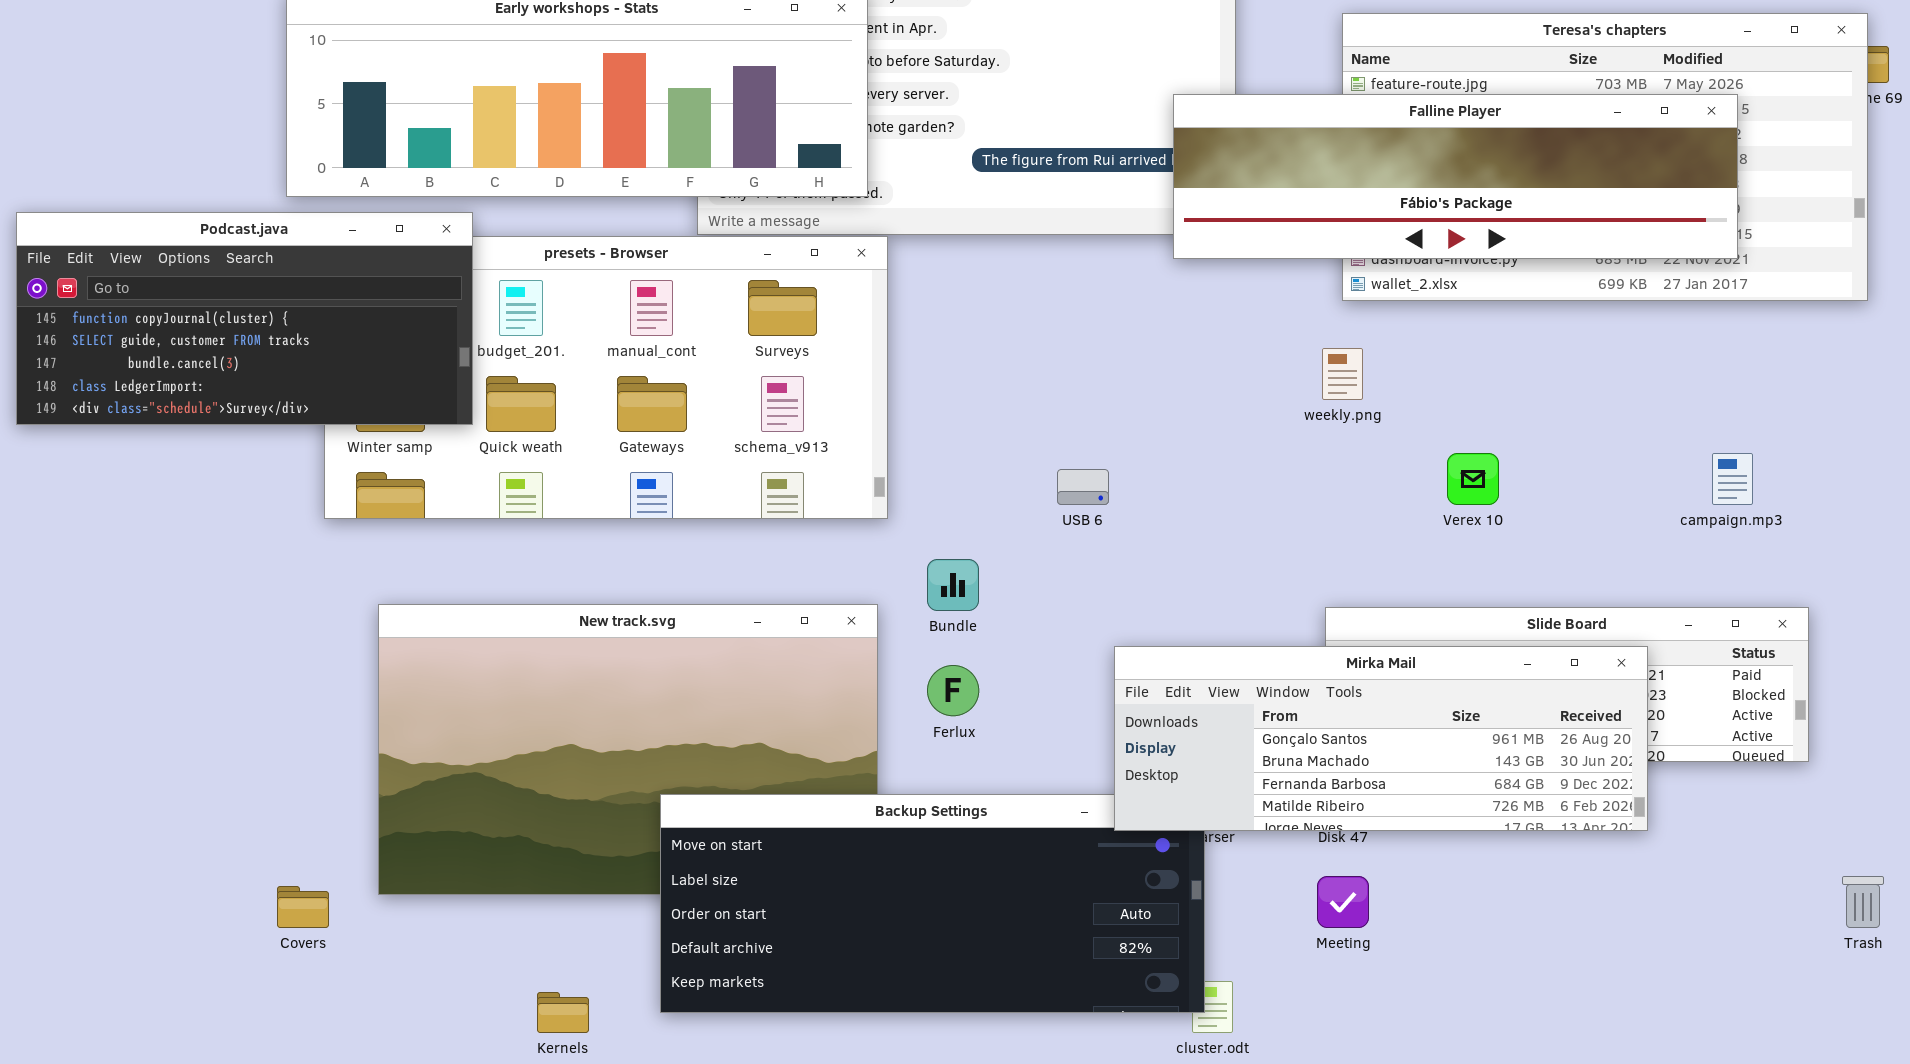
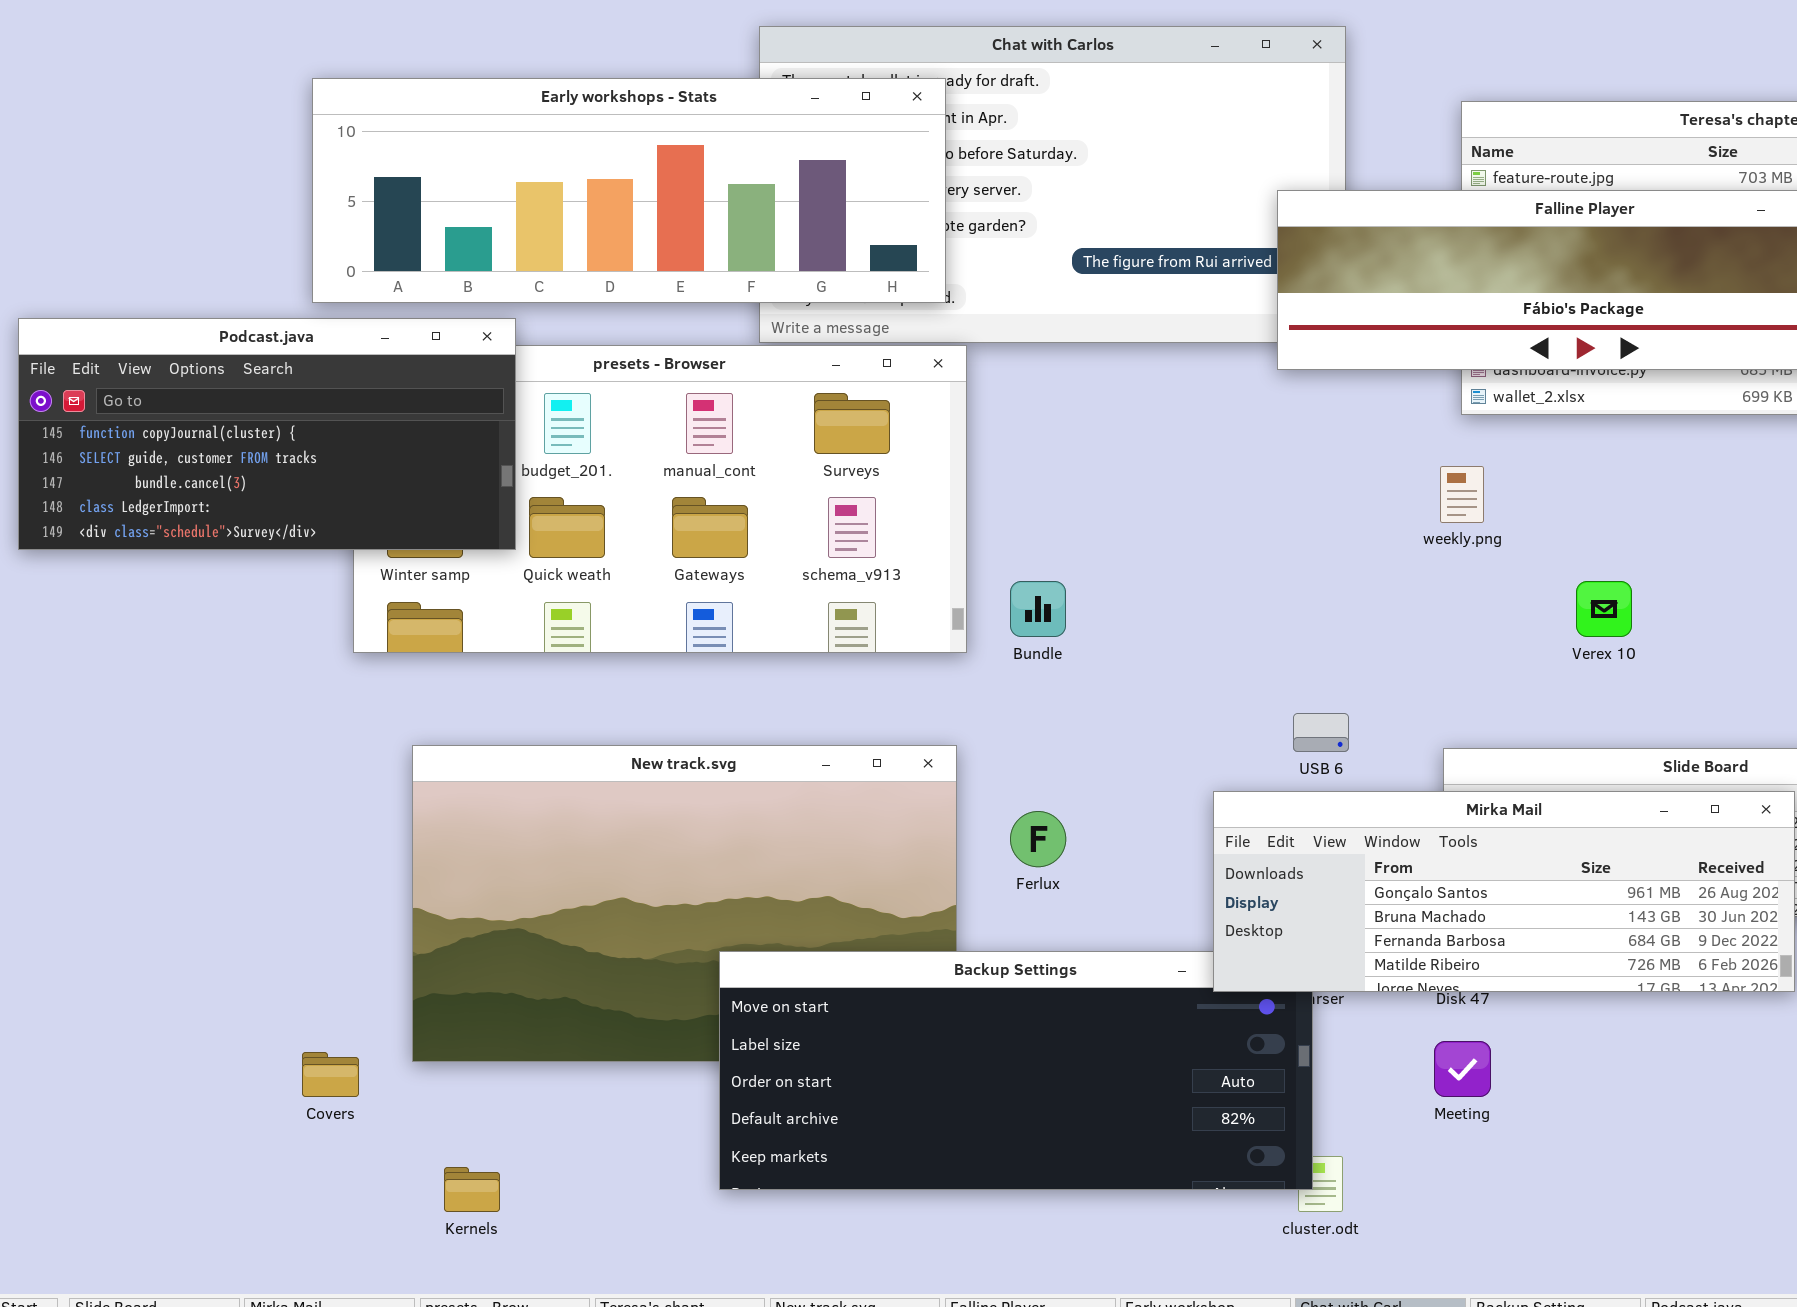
USB 6: [1057,469,1109,505] -> [1293,713,1349,752], moved
Bundle: [927,559,979,611] -> [1010,581,1066,637], moved
Kernels: [537,992,589,1033] -> [444,1167,500,1212], moved

